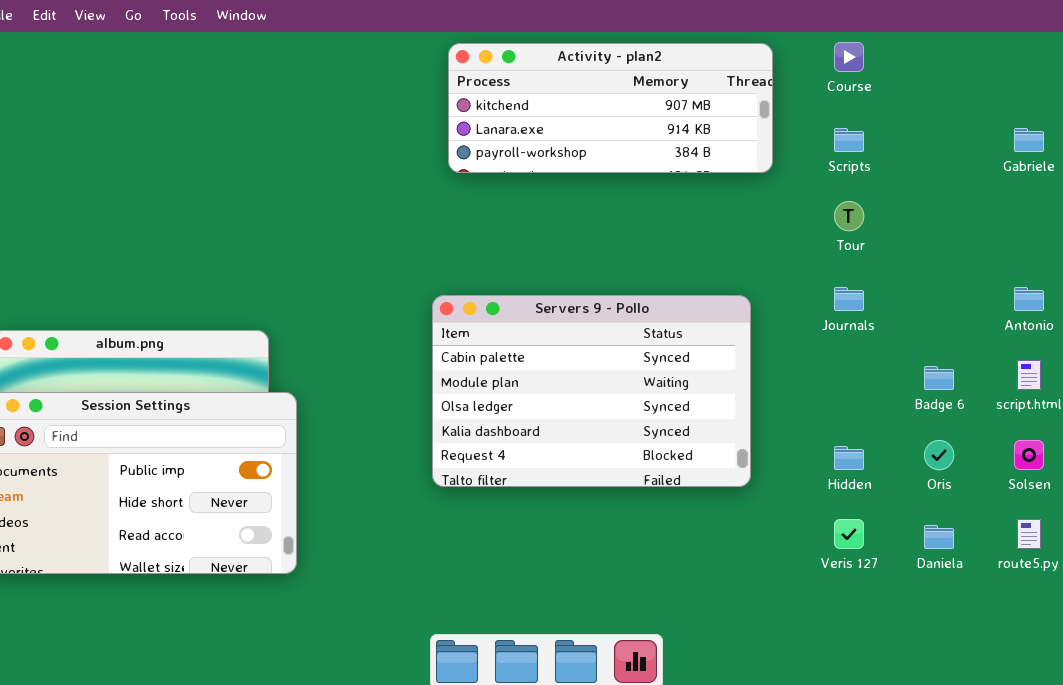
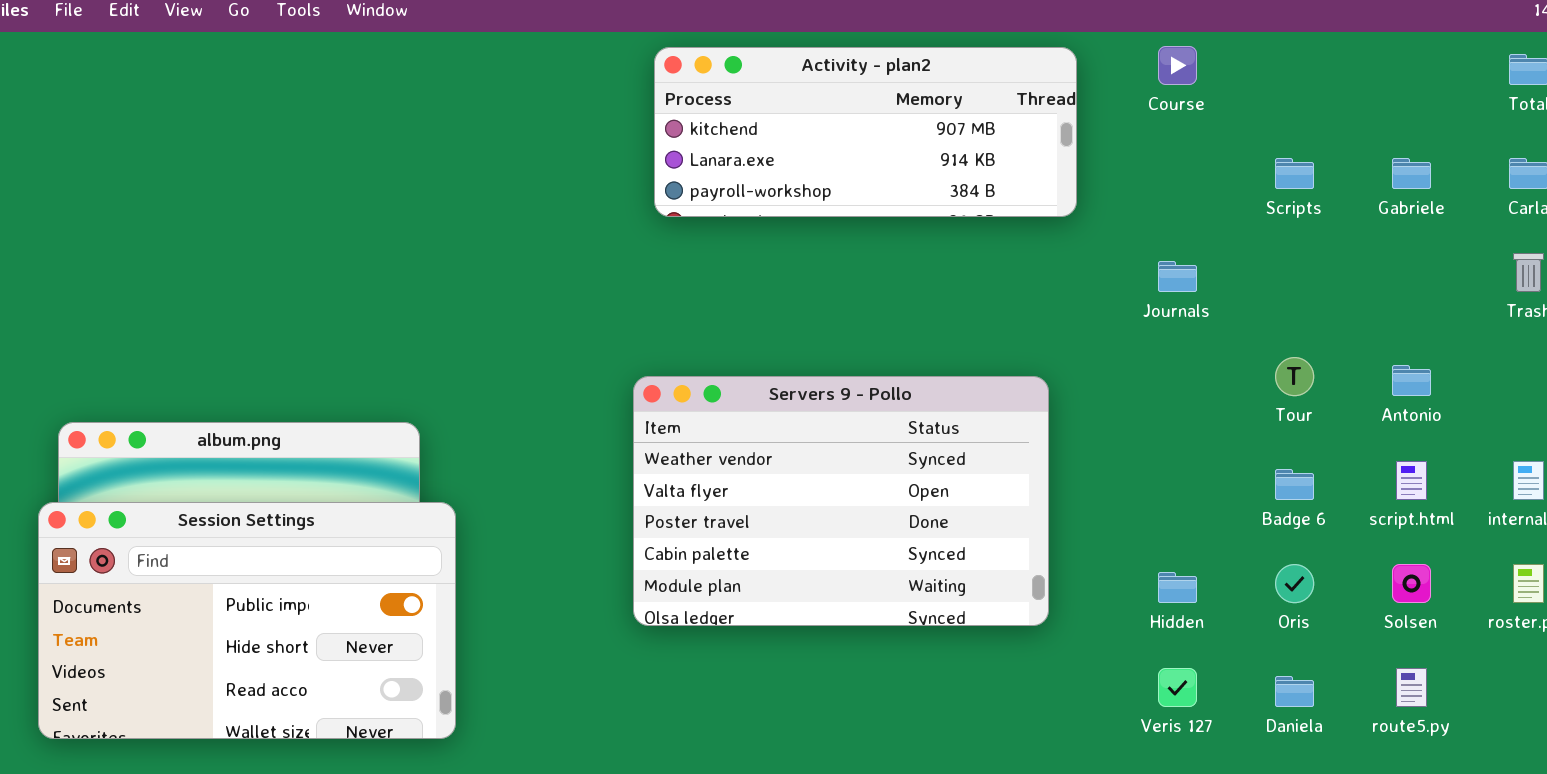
Scripts: [834,128,864,152] -> [1275,158,1314,189], moved
Tour: [834,201,864,231] -> [1275,357,1314,396], moved
Journals: [834,287,864,311] -> [1158,261,1197,292], moved
Servers 9 - Pollo: [432,295,751,487] -> [633,376,1049,626], scrolled up 3 rows

